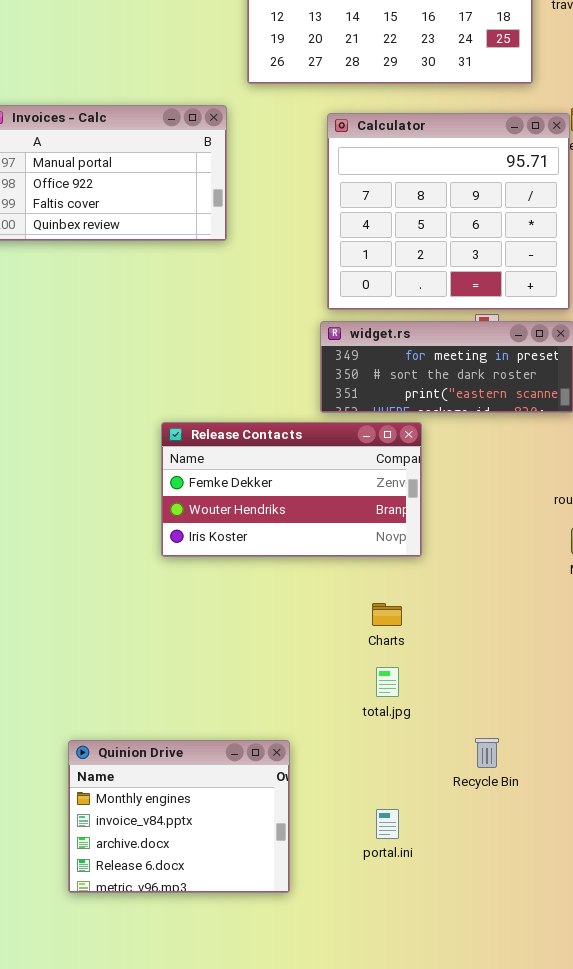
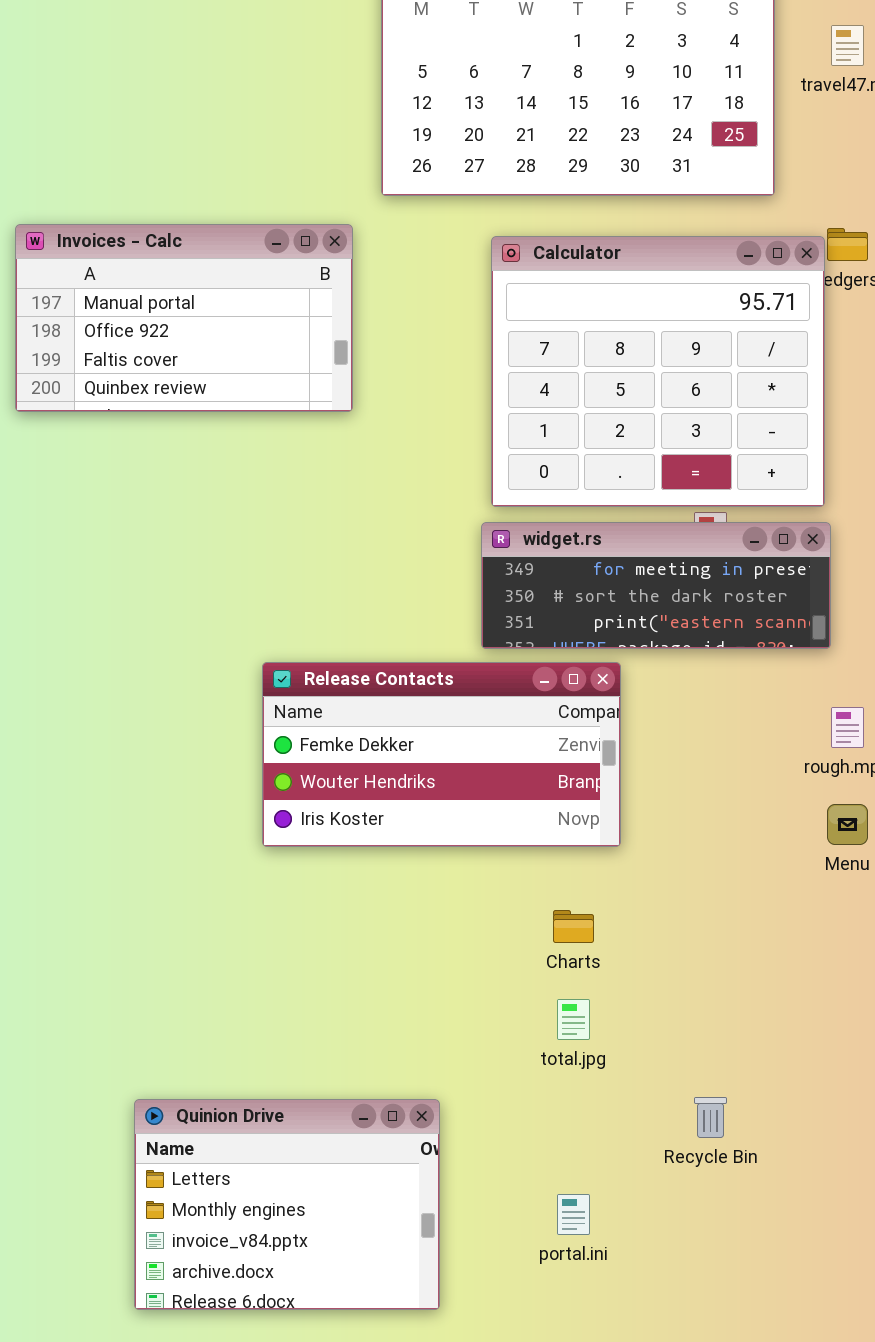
Quinion Drive: [68,740,290,893] -> [134,1099,440,1310], scrolled up 1 row

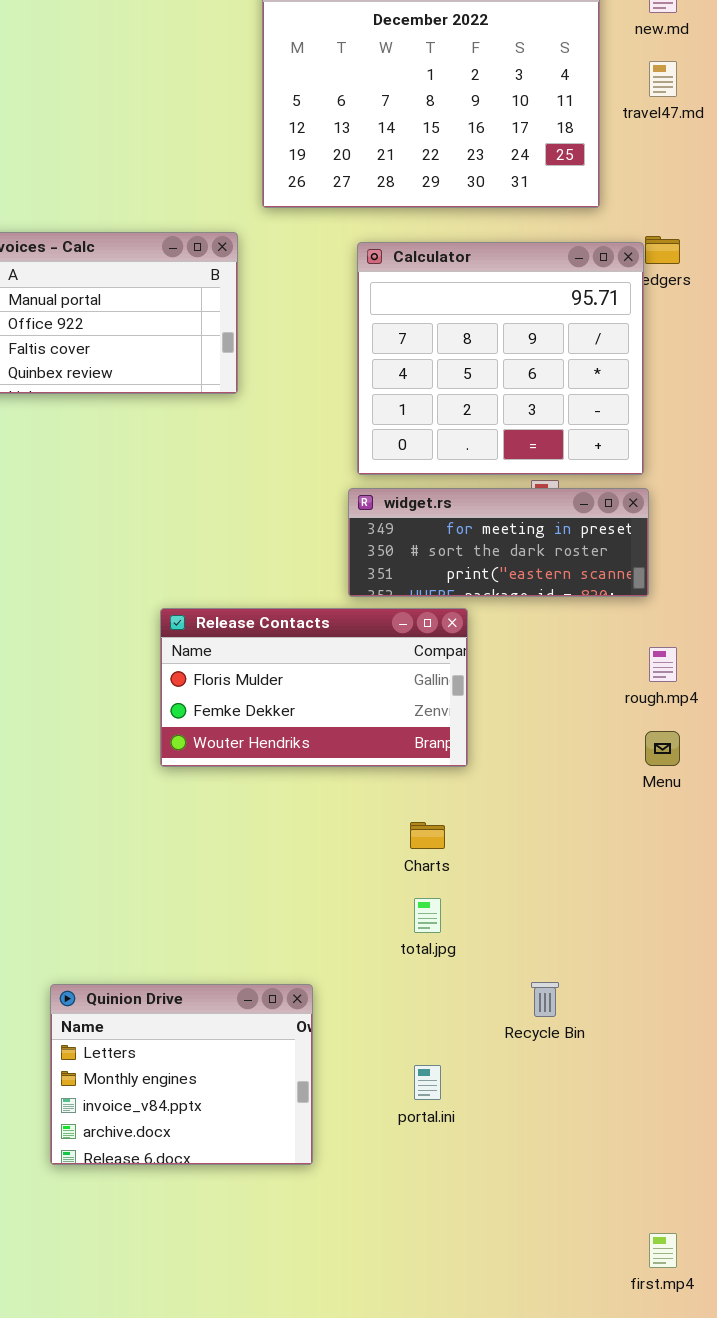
Release Contacts: [262,662,621,847] -> [160,608,468,767], scrolled up 1 row

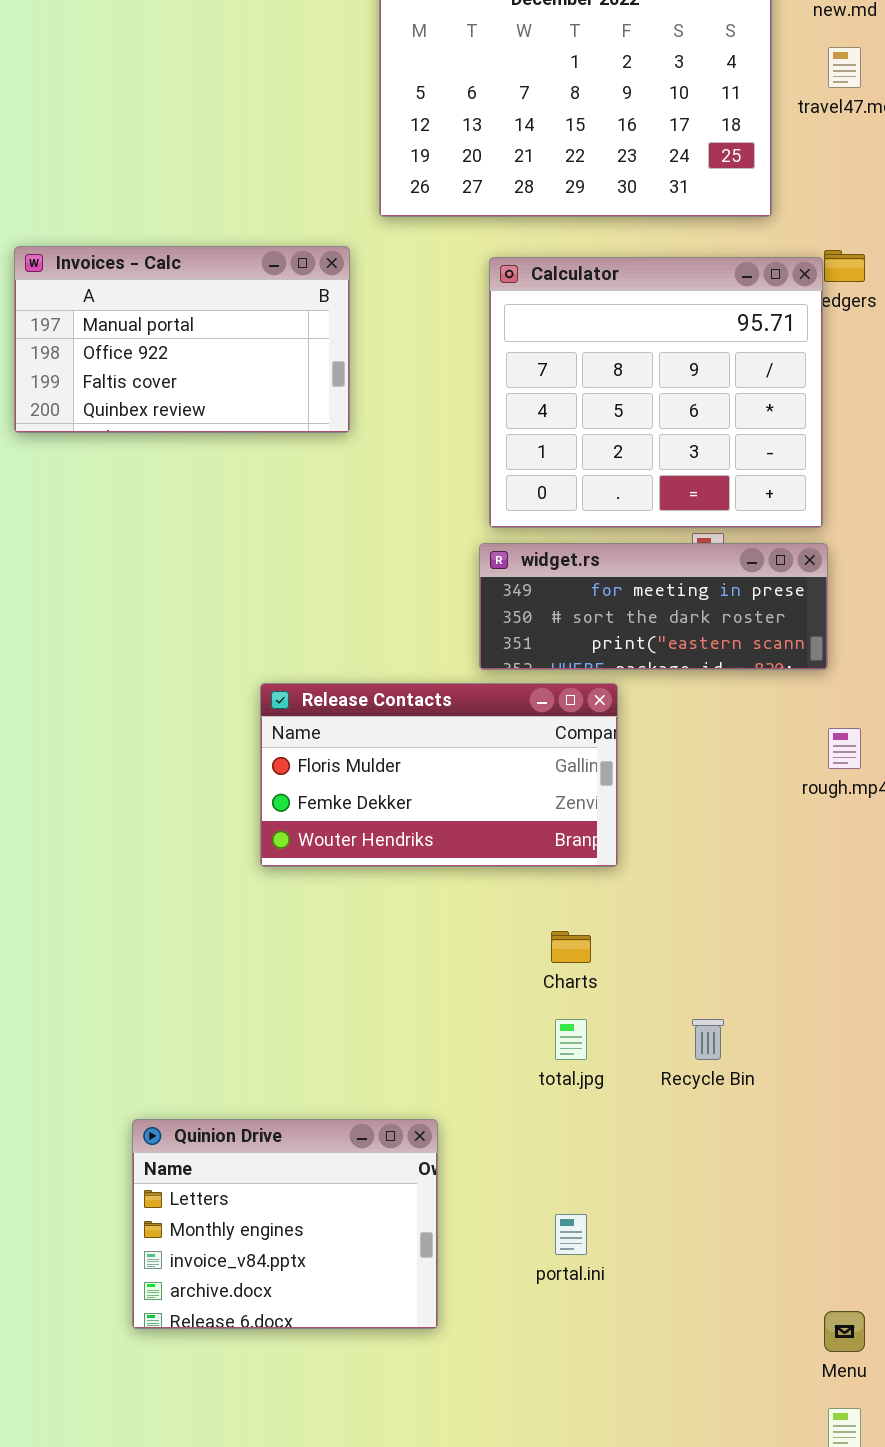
Menu: [645,731,680,766] -> [824,1311,865,1352], moved
Recycle Bin: [531,982,559,1017] -> [692,1019,724,1060], moved

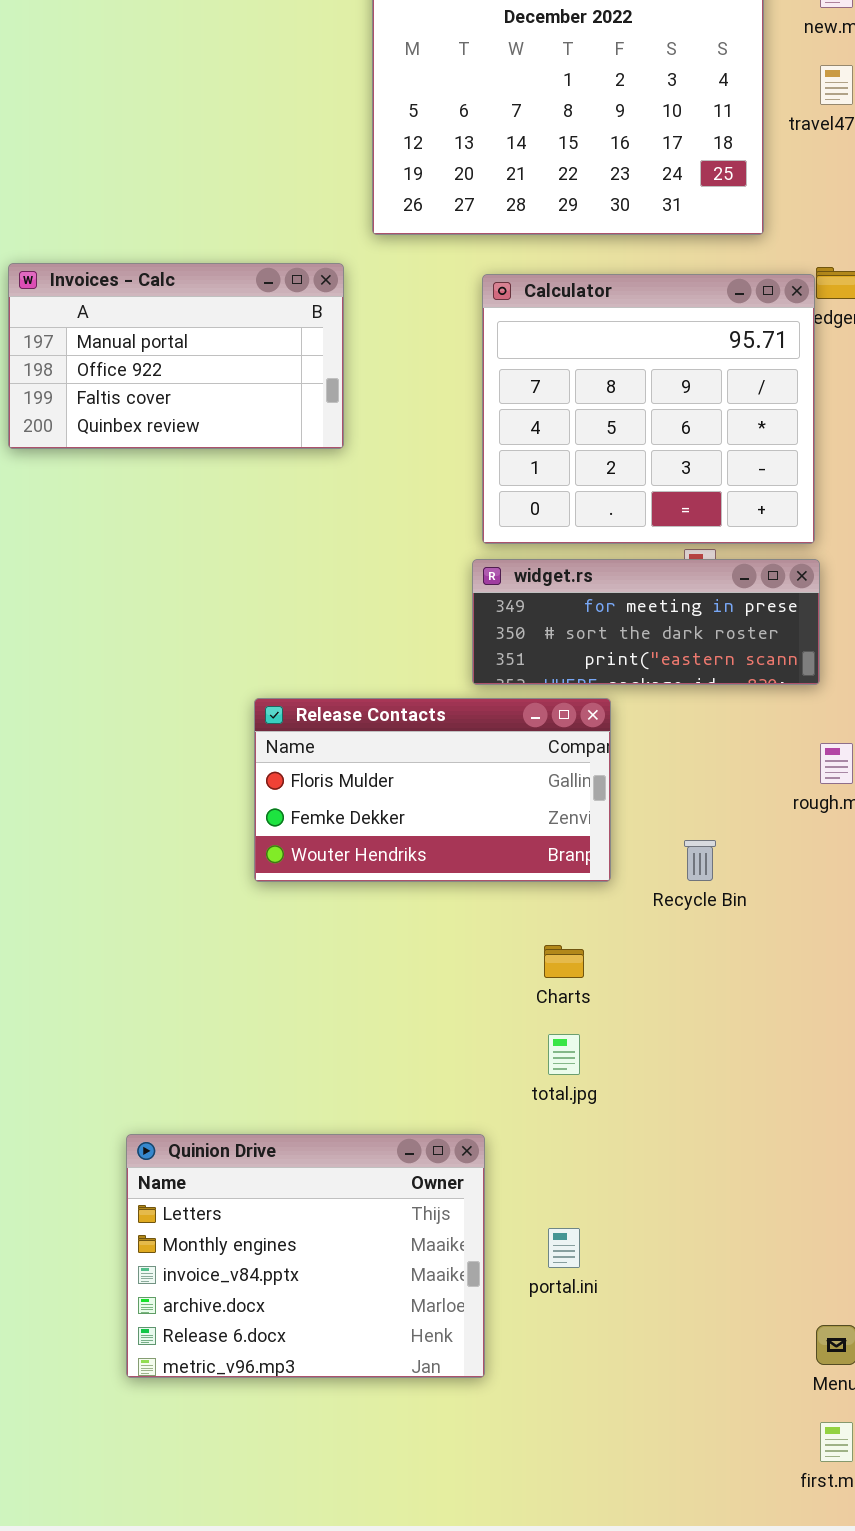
Recycle Bin: [692,1019,724,1060] -> [684,840,716,881], moved
Quinion Drive: [132,1119,438,1329] -> [126,1134,485,1378], resized

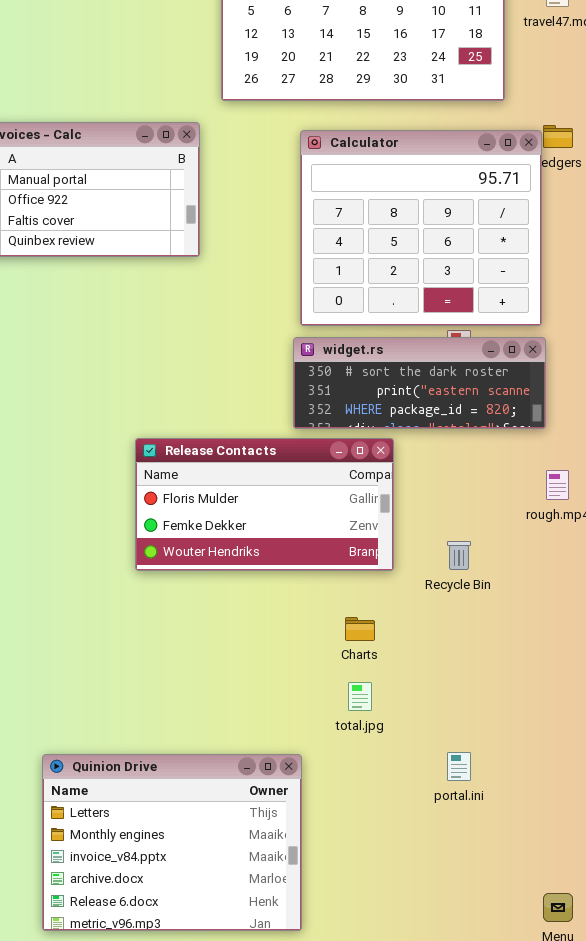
widget.rs: [472,559,820,685] -> [293,337,546,429], scrolled down 1 row
portal.ini: [548,1228,580,1268] -> [447,752,471,781], moved

